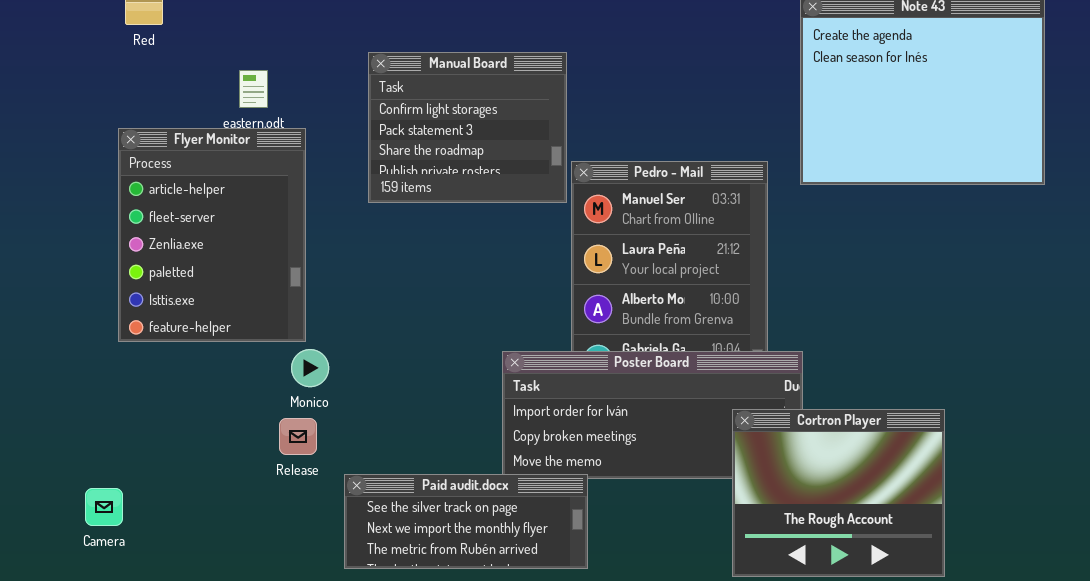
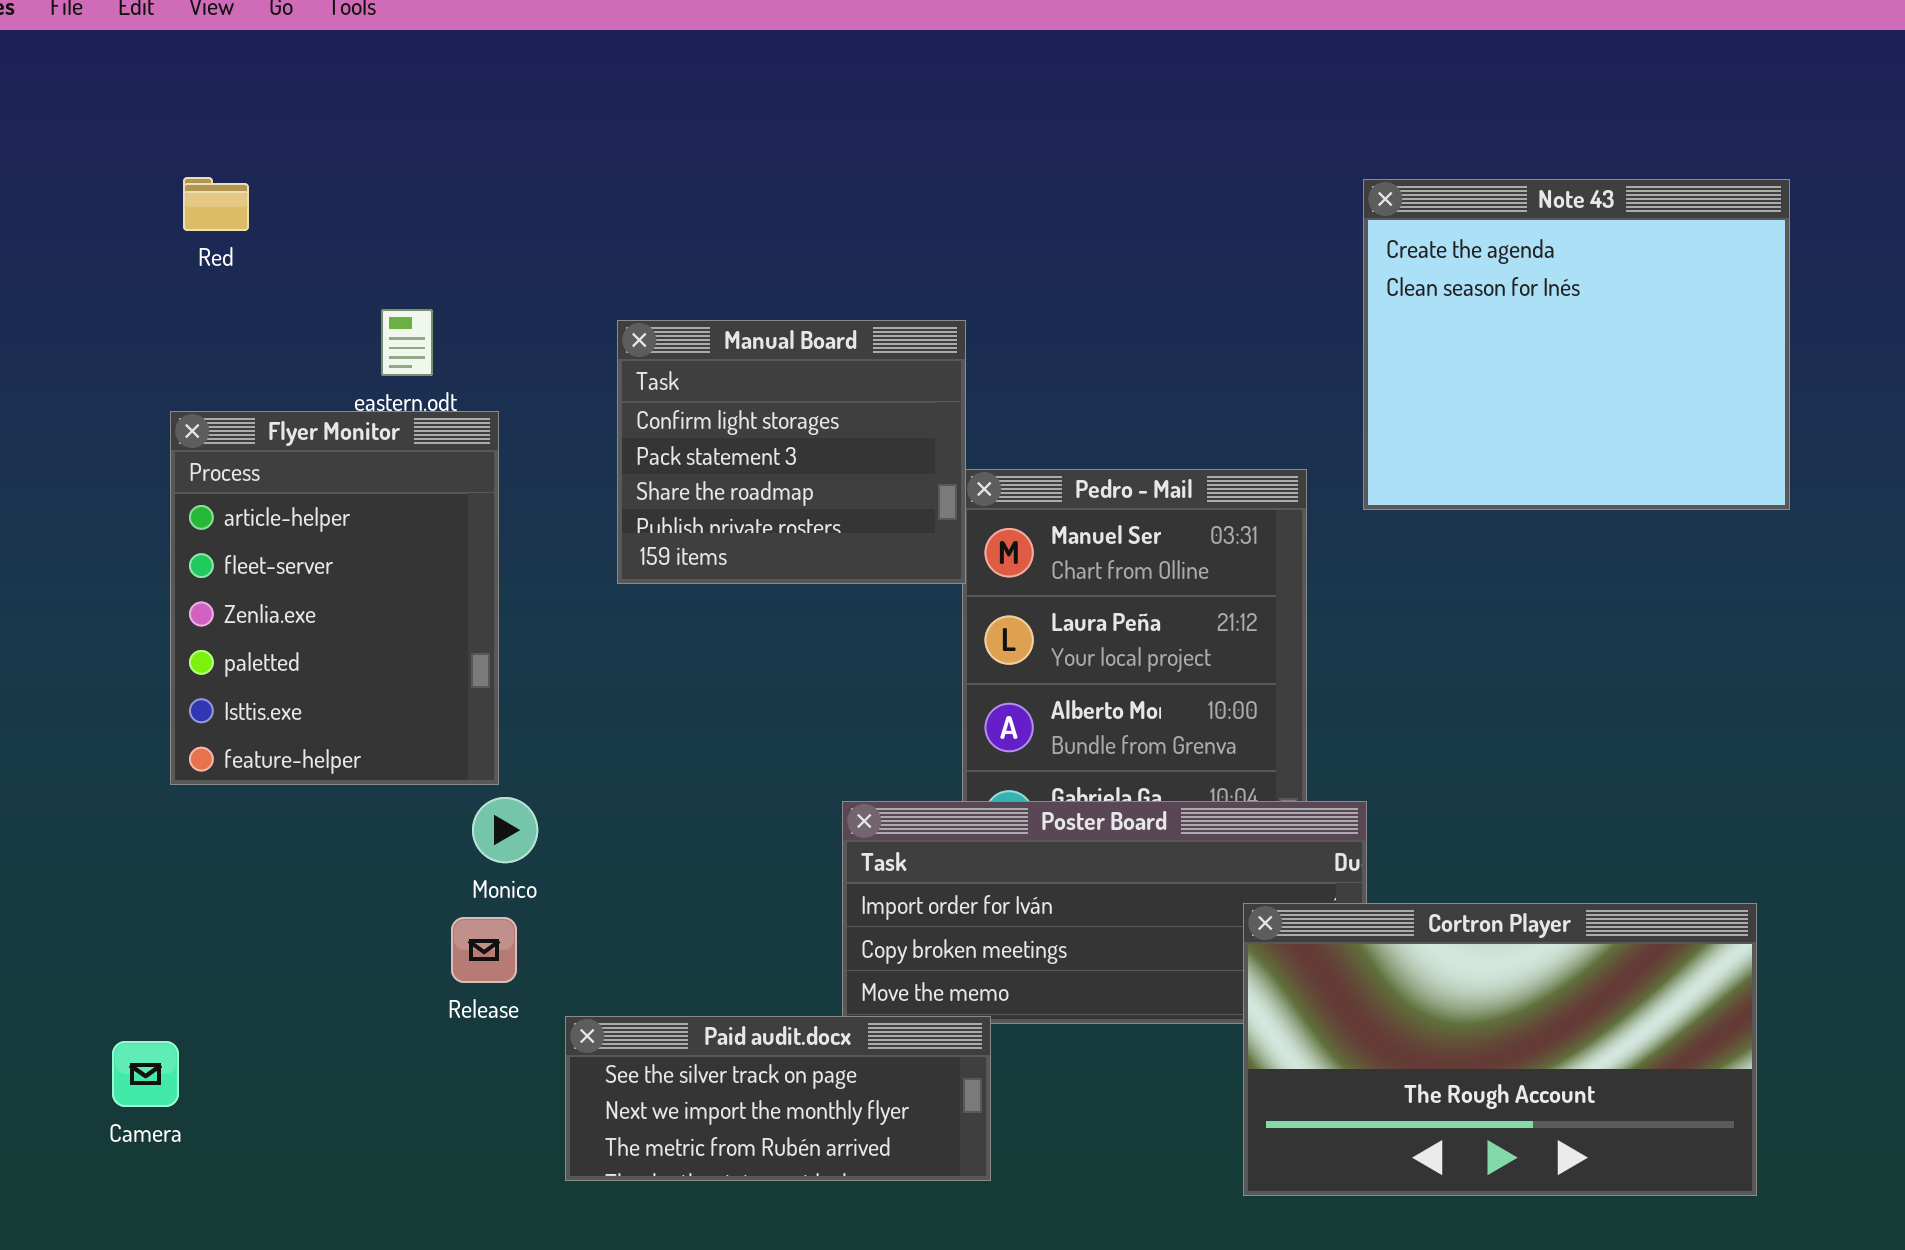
Manual Board: [368,52,567,203] -> [617,320,966,584], moved
Cortron Player: [732,409,945,577] -> [1243,903,1757,1196], resized

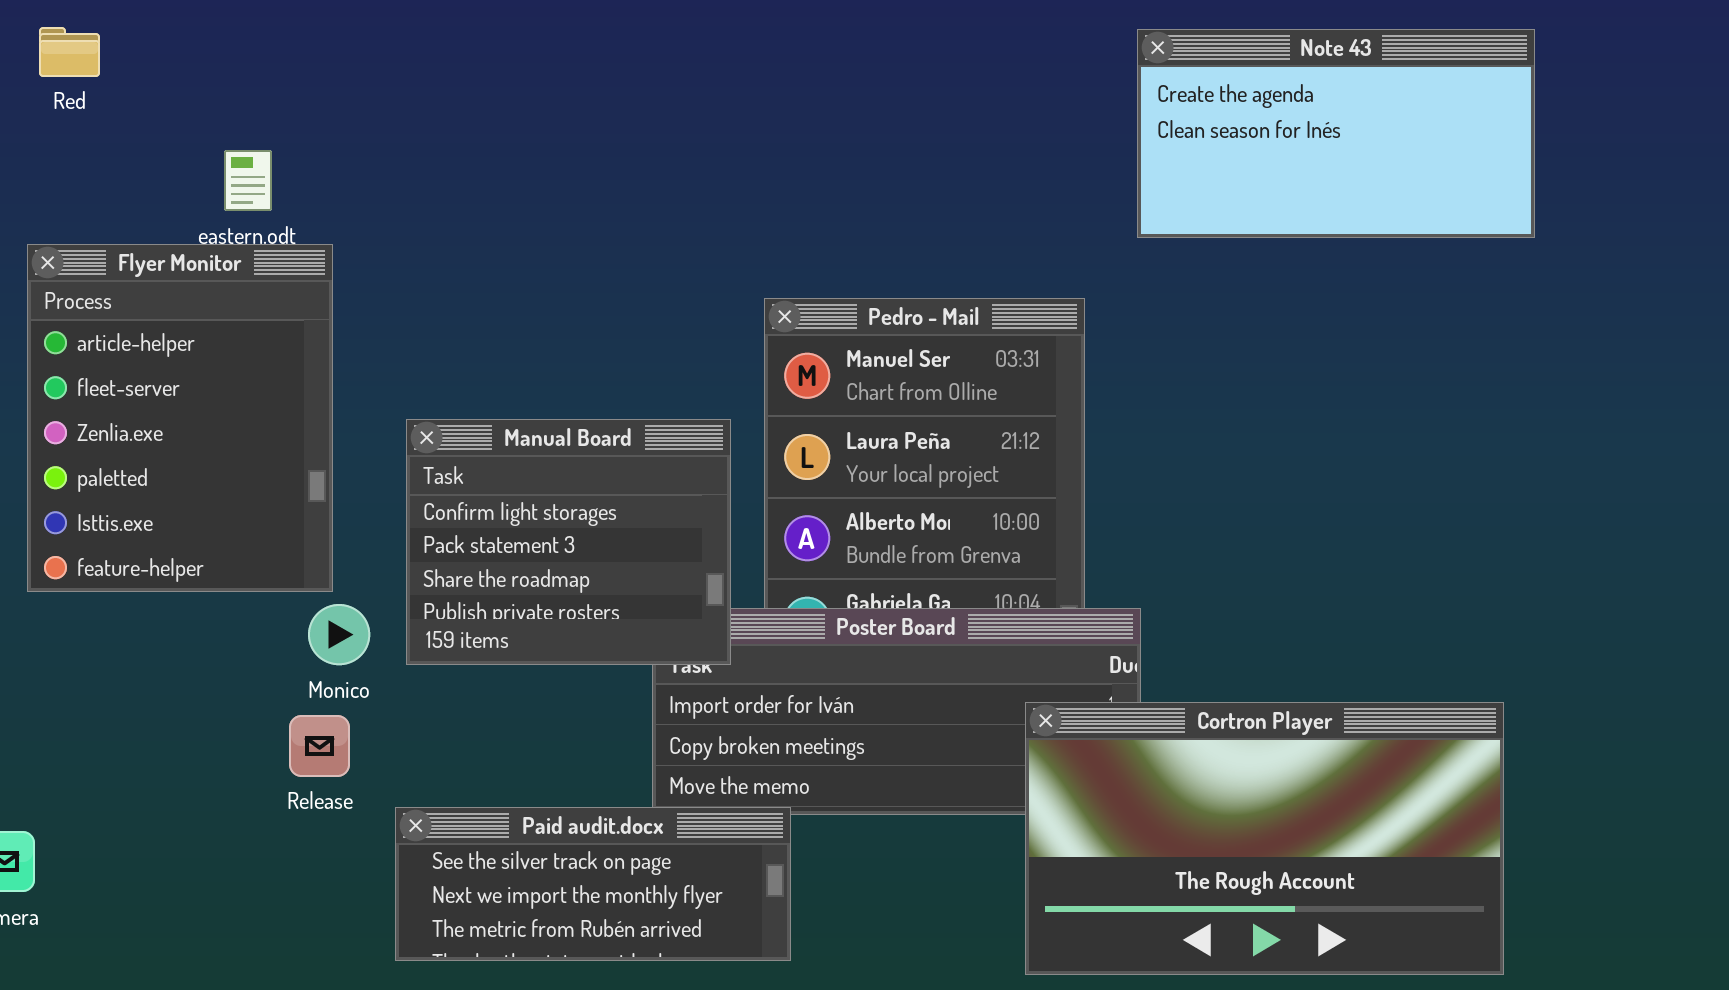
Note 43: [1363,179,1790,510] -> [1137,29,1535,238], resized
Manual Board: [617,320,966,584] -> [406,419,731,665], moved

